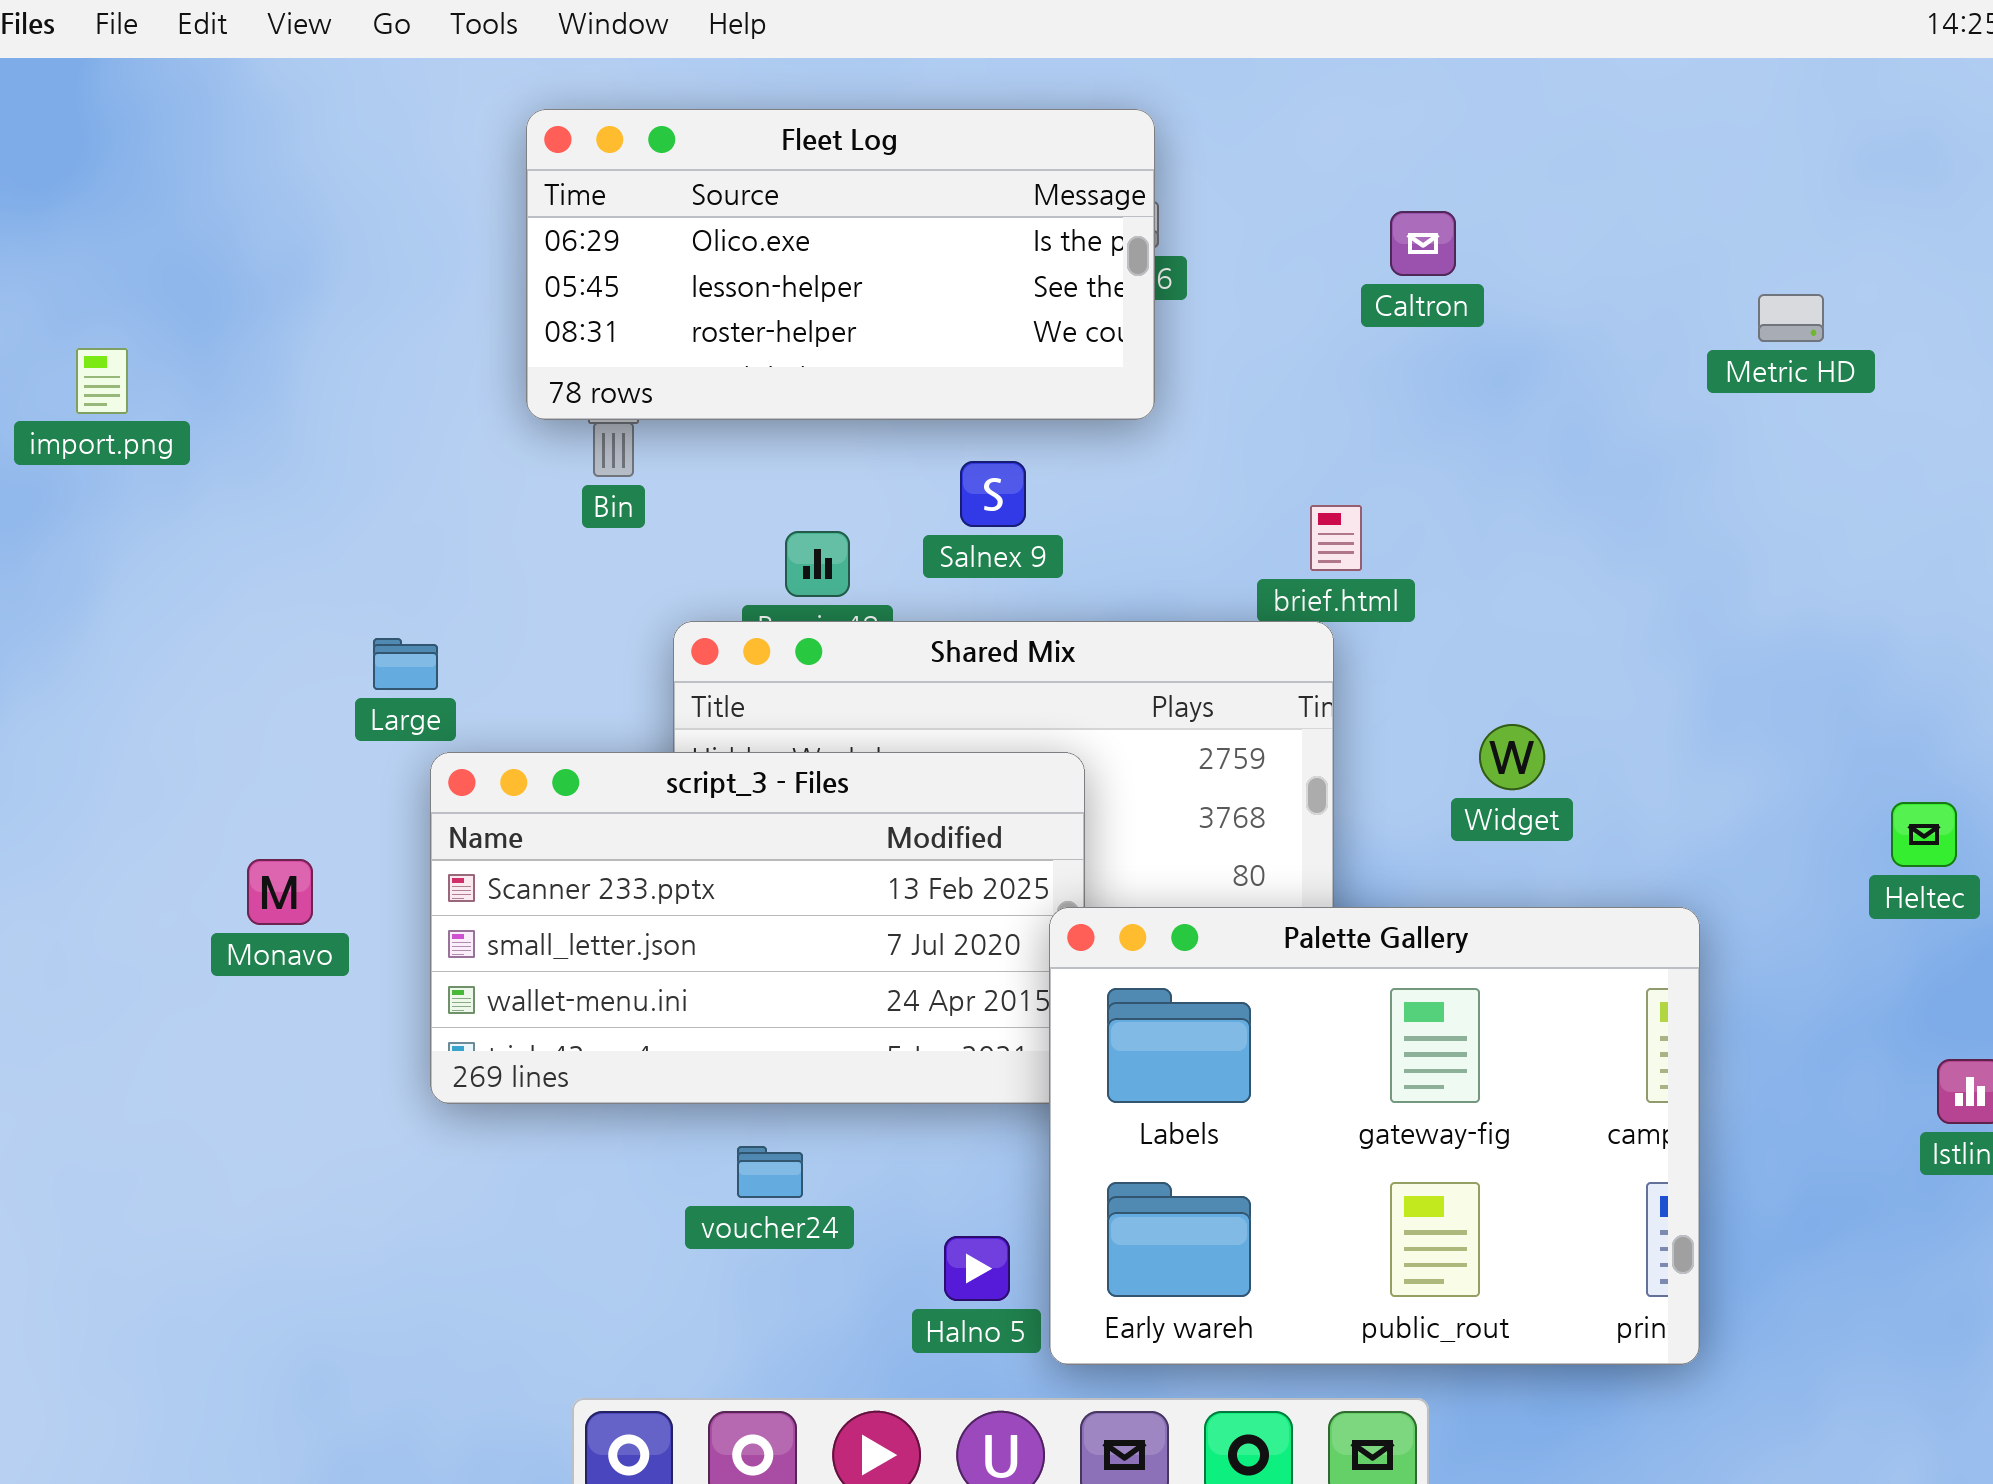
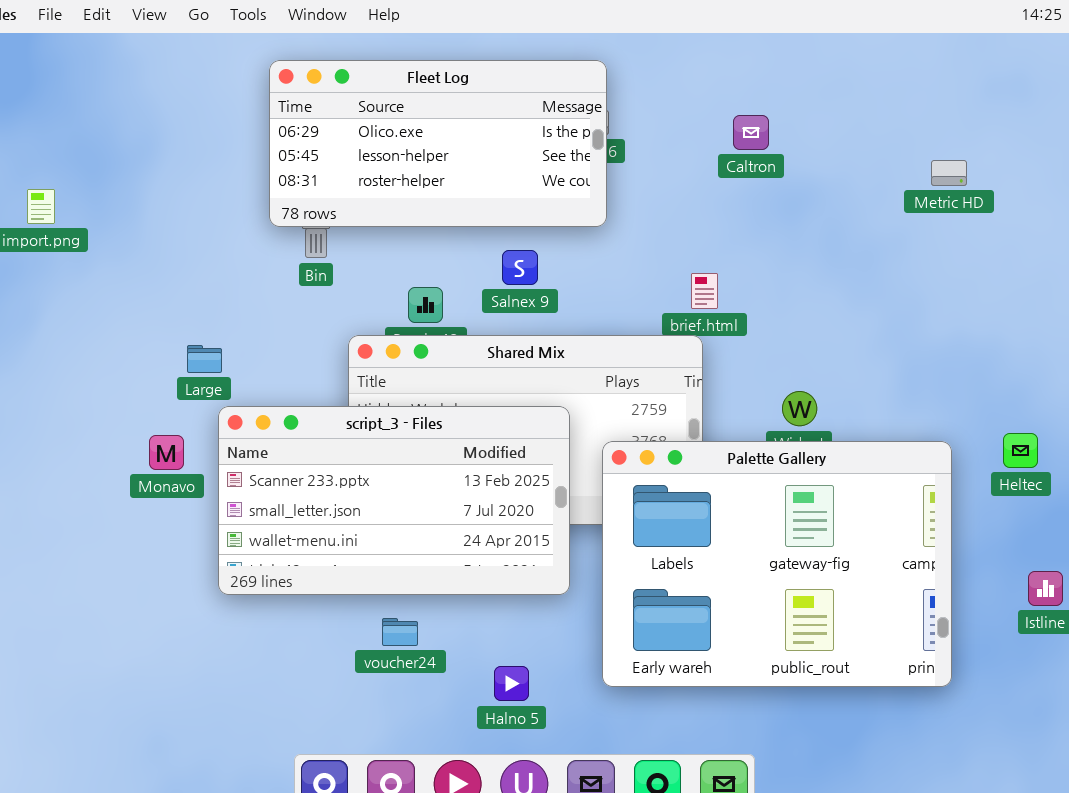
Monavo: [247,859,313,925] -> [149,435,184,470], moved
Palette Gallery: [1049,907,1700,1365] -> [602,441,952,687], moved

